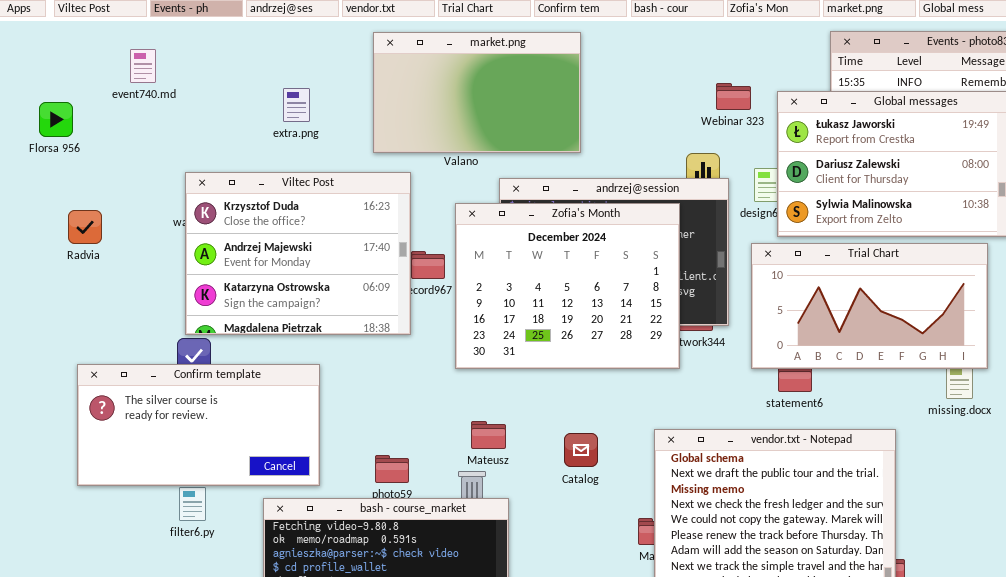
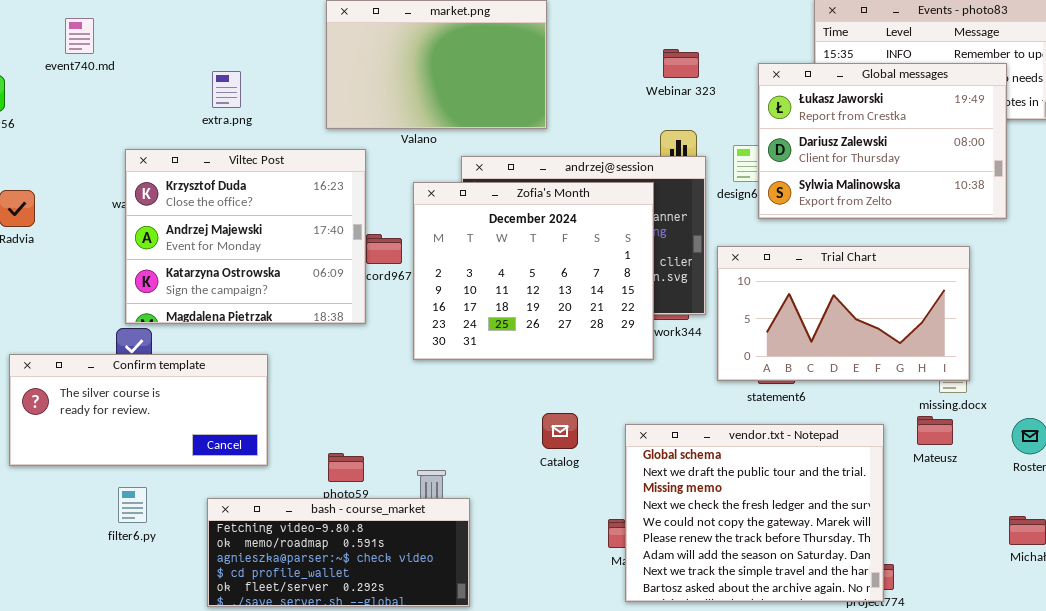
Webinar 323: [716,83,751,110] -> [663,49,699,78], moved
extra.png: [283,88,310,122] -> [212,71,241,108], moved
Trial Chart: [751,243,988,369] -> [717,246,970,381], moved
Confirm template: [77,364,320,486] -> [9,354,268,466], resized
Mateusz: [471,421,506,449] -> [917,416,953,445], moved
Catalog: [564,433,598,467] -> [542,413,578,449], moved

